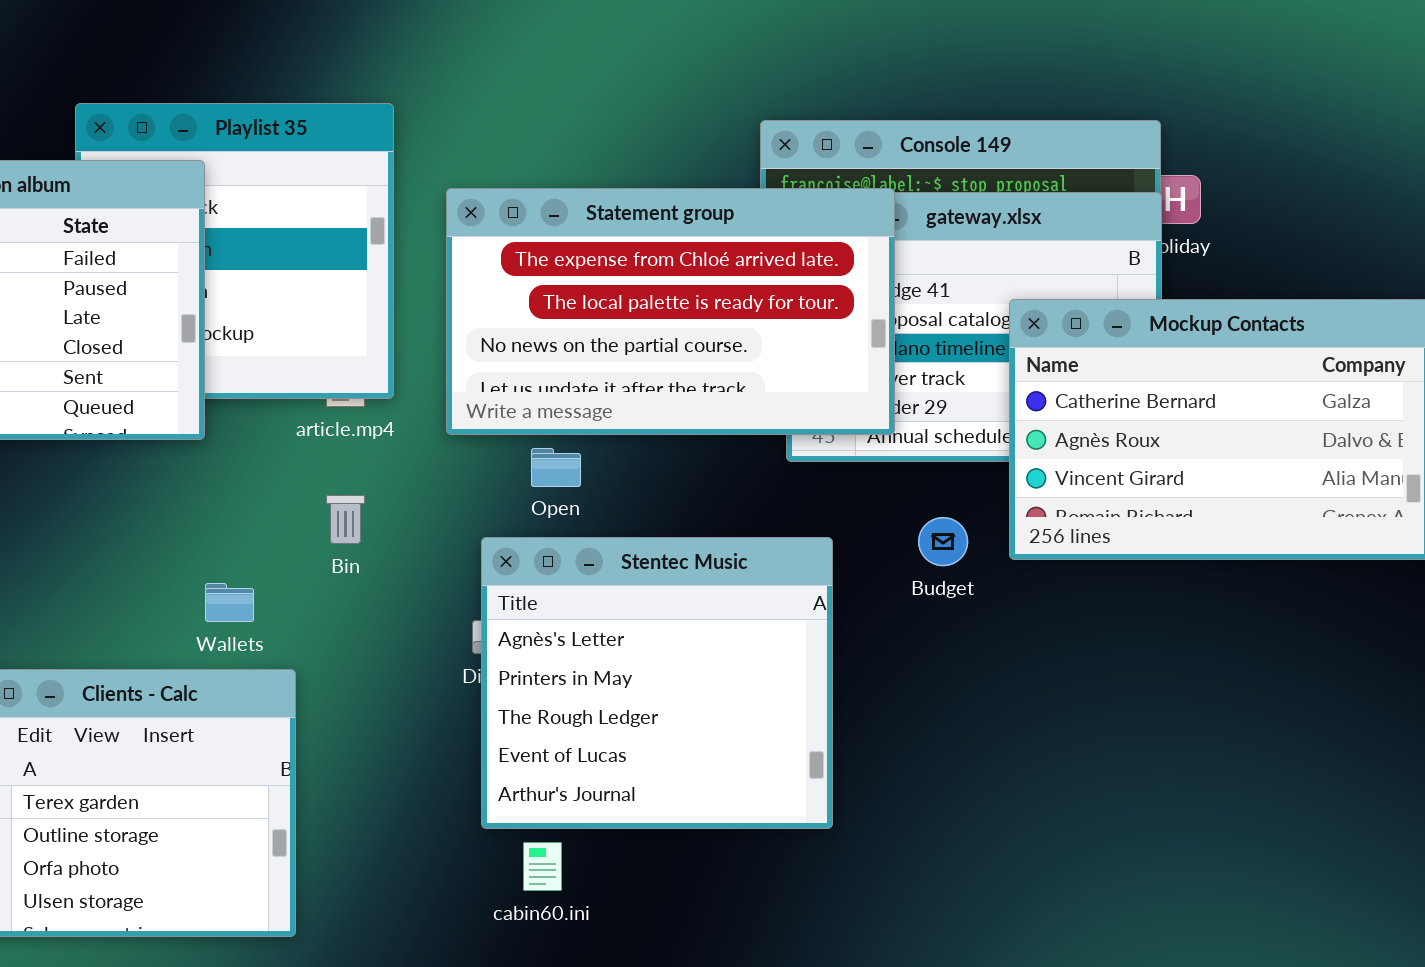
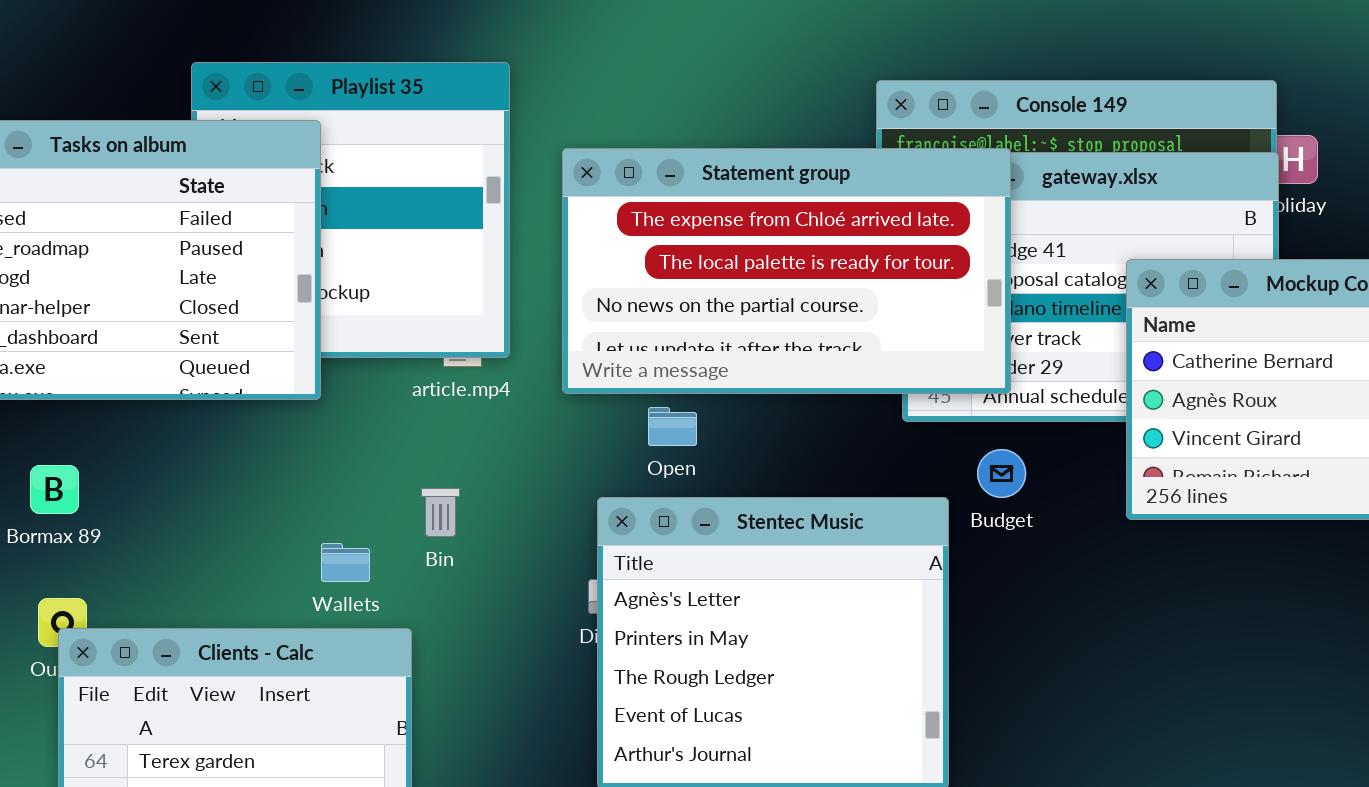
Bin: [326,495,365,544] -> [421,488,460,537], moved
Budget: [918,517,968,566] -> [977,449,1026,498], moved

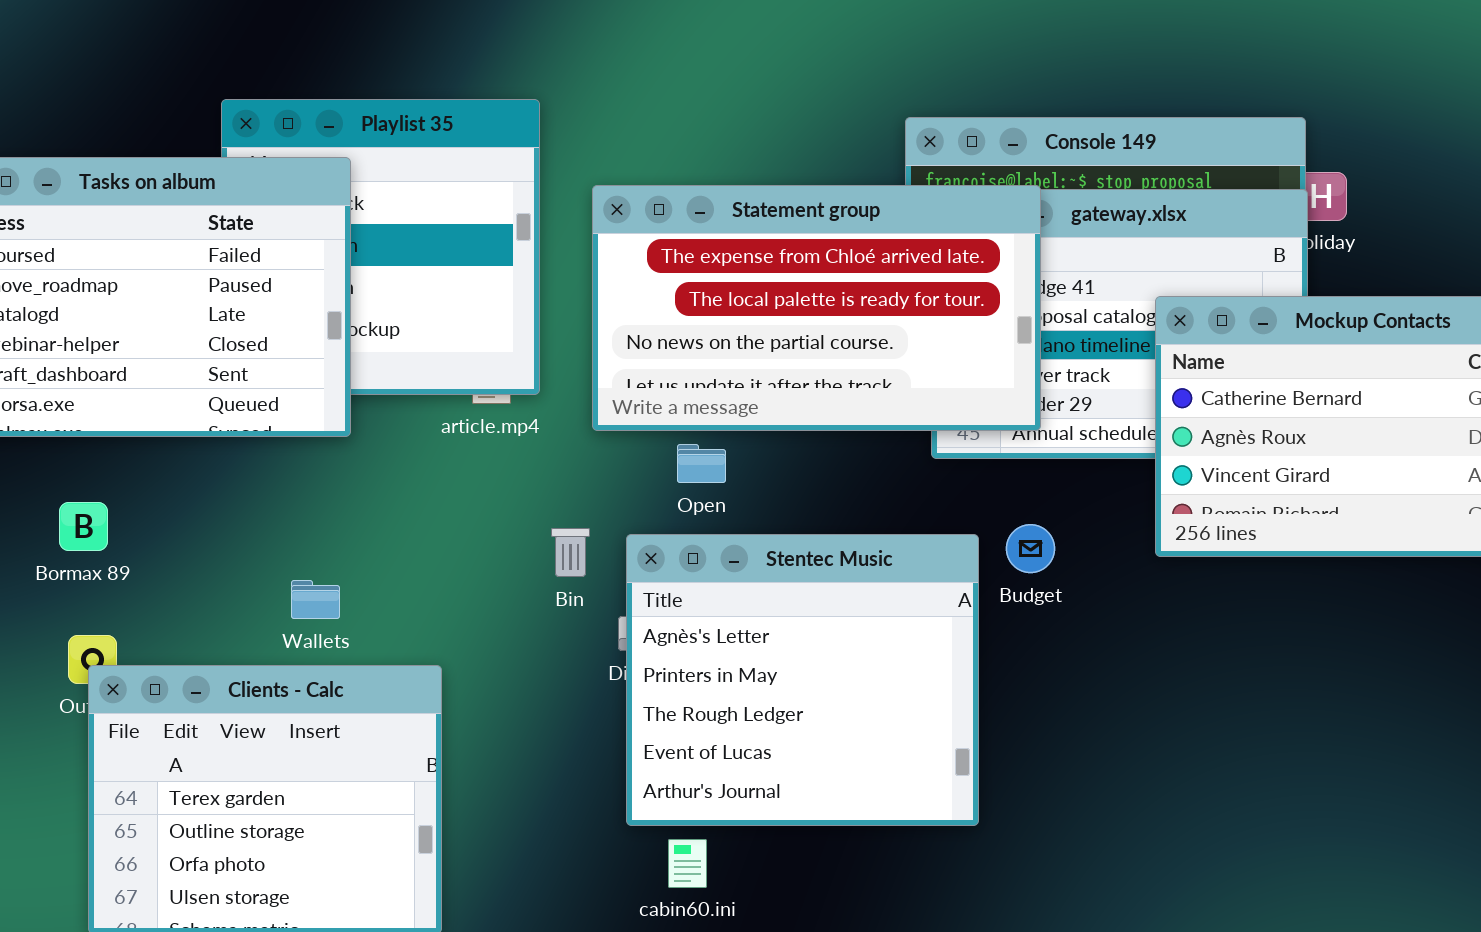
Budget: [977,449,1026,498] -> [1006,524,1055,573], moved
Bin: [421,488,460,537] -> [551,528,590,577], moved
Wallets: [321,543,370,582] -> [291,580,340,619], moved

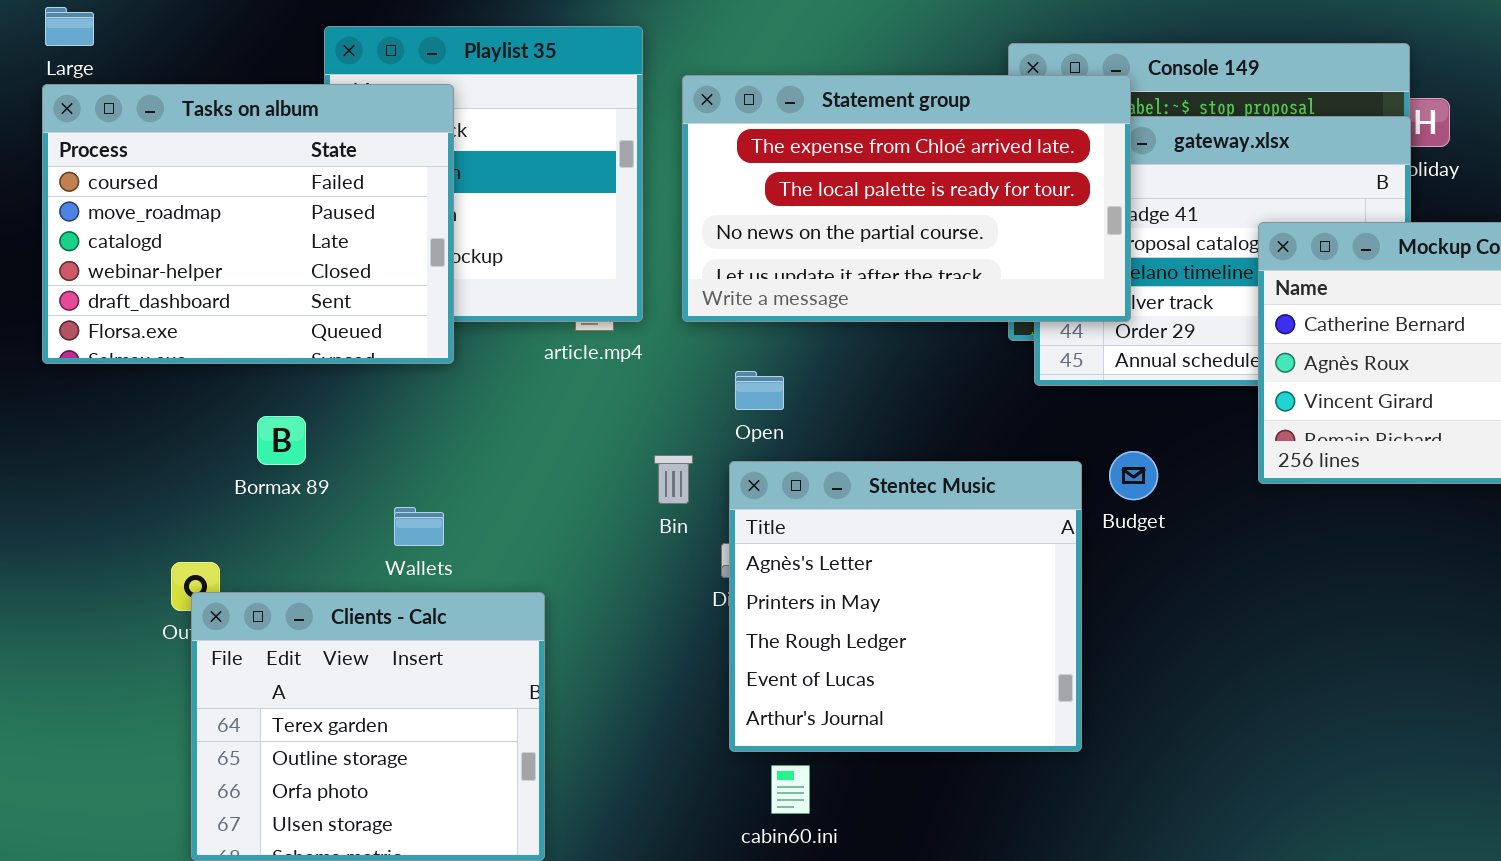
Statement group: [592,185,1041,431] -> [682,75,1131,322], moved
Open: [677,444,726,483] -> [735,371,784,410], moved
Bormax 89: [59,502,108,551] -> [257,416,306,465], moved

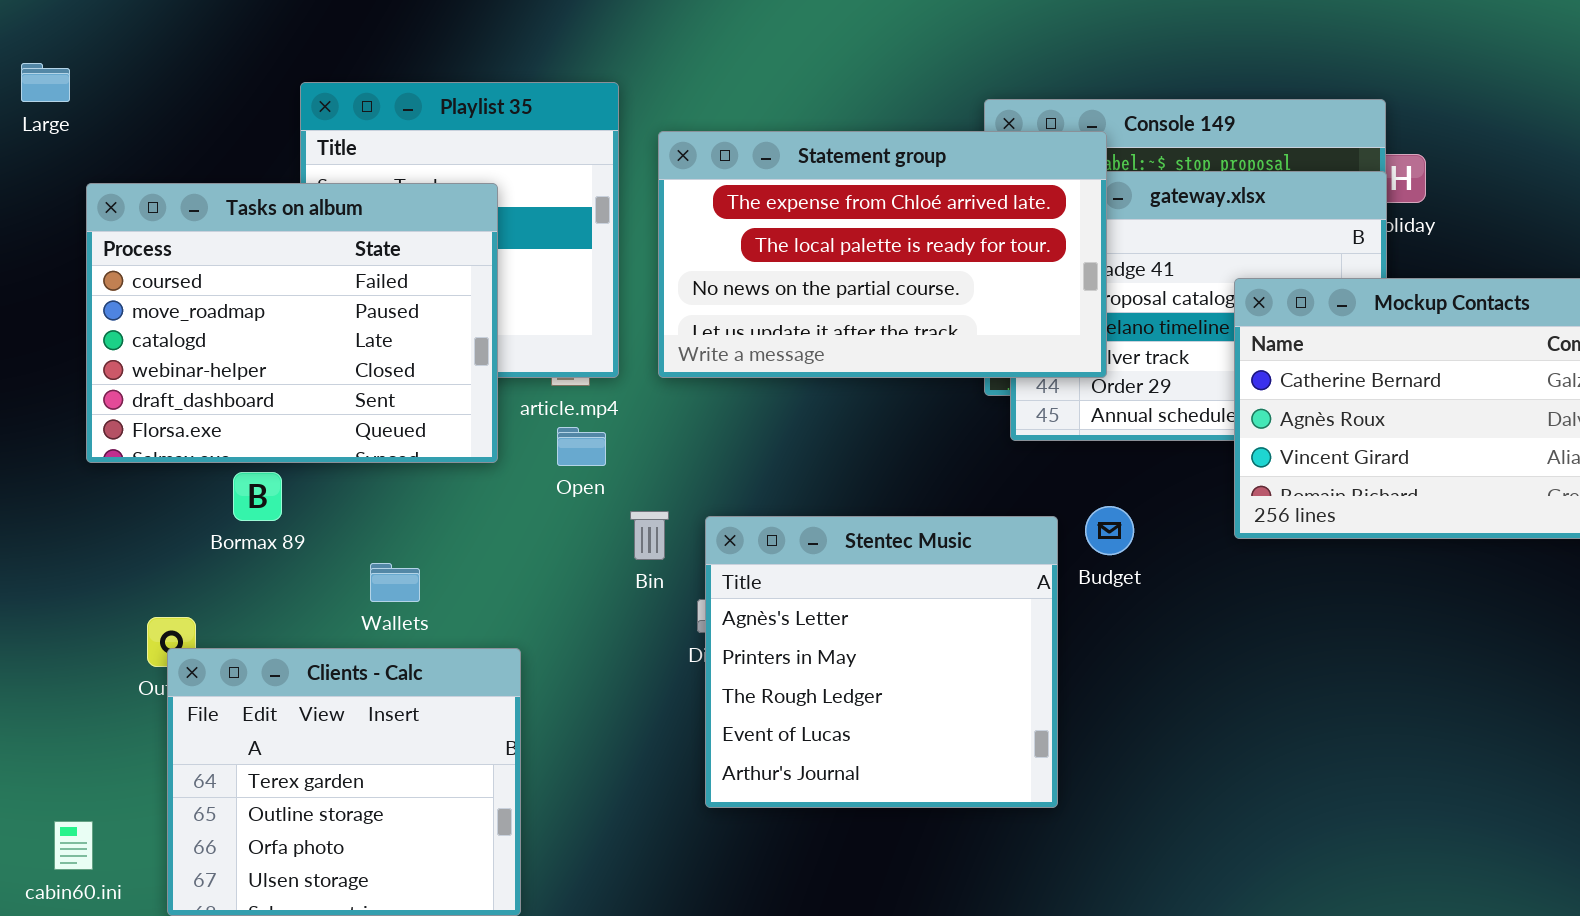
Tasks on album: [42,84,454,364] -> [86,183,498,463], moved
Open: [735,371,784,410] -> [557,427,606,466], moved
cabin60.ini: [771,765,810,814] -> [54,821,93,870], moved

